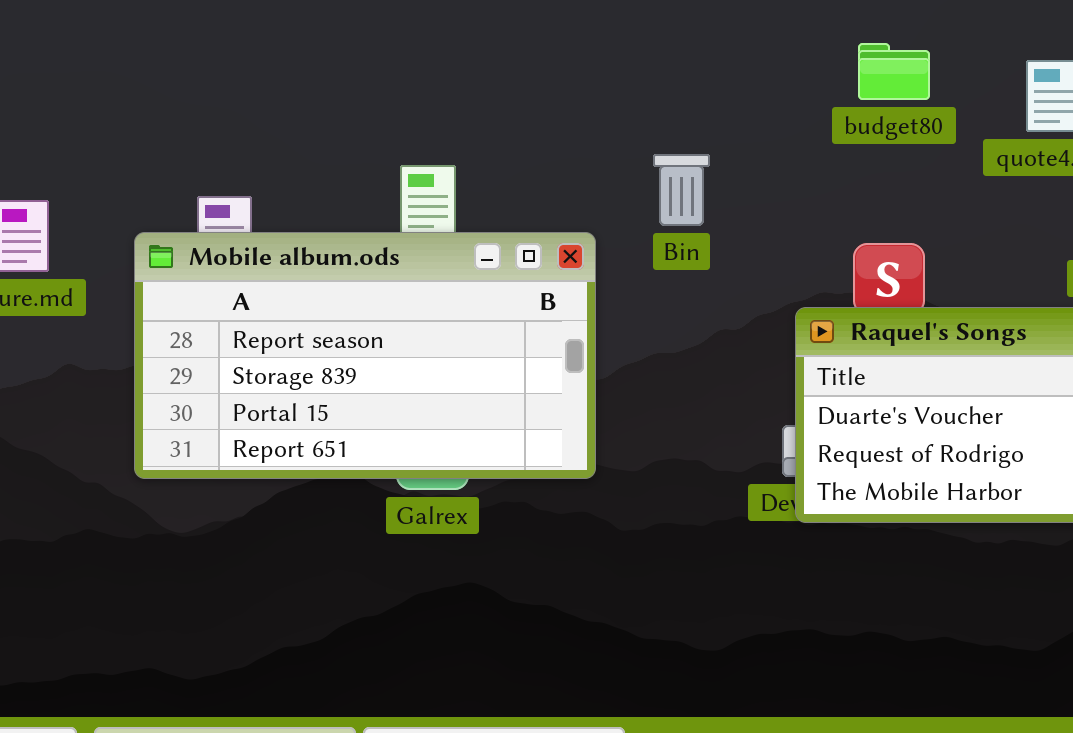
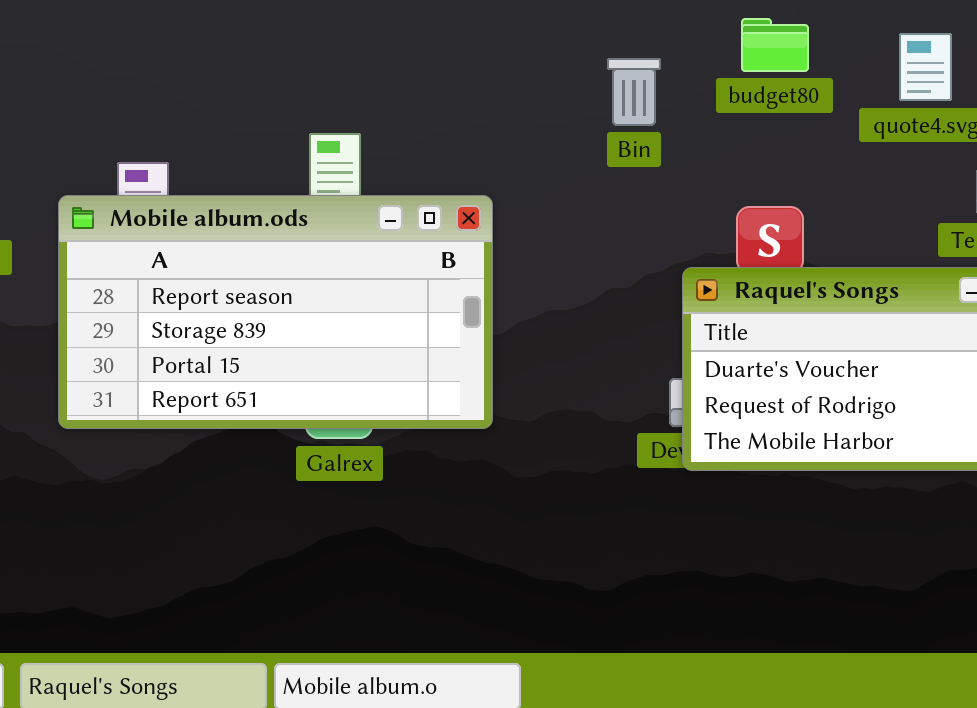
Bin: [653,154,710,226] -> [607,58,661,126], moved

